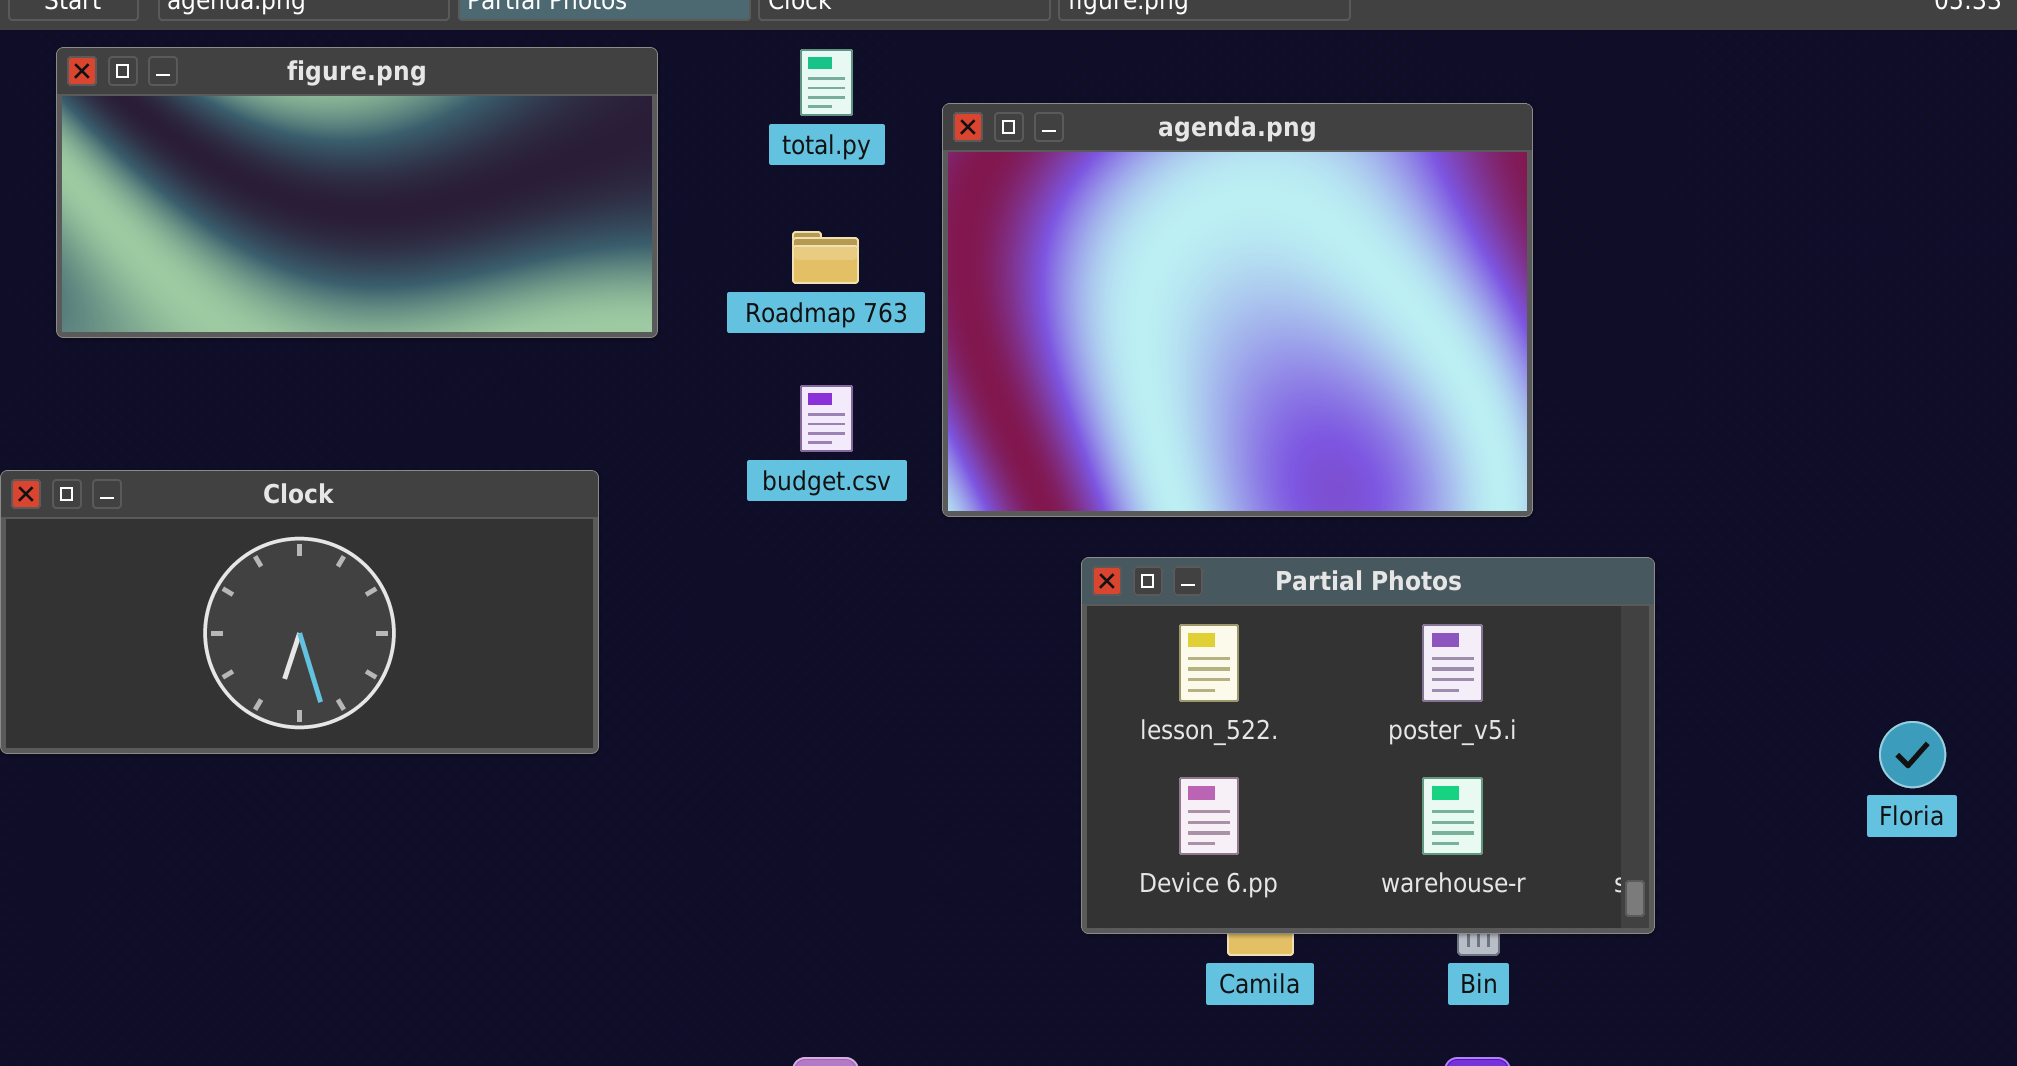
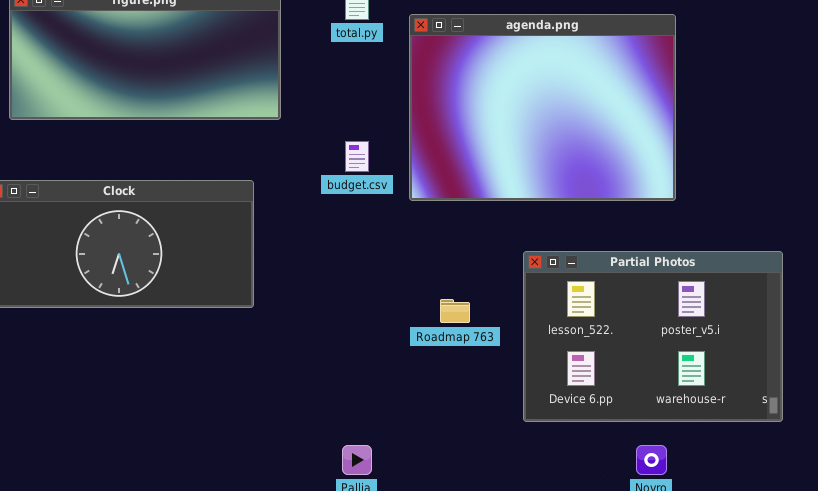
Roadmap 763: [792,231,859,284] -> [440,299,470,323], moved
Partial Photos: [1081,557,1655,934] -> [523,251,783,422], moved

